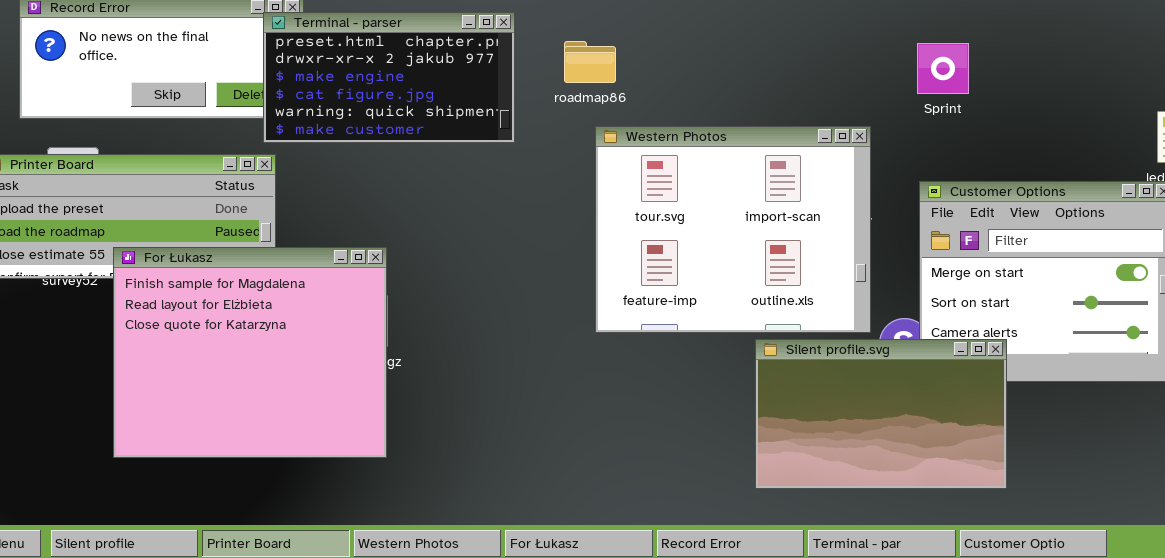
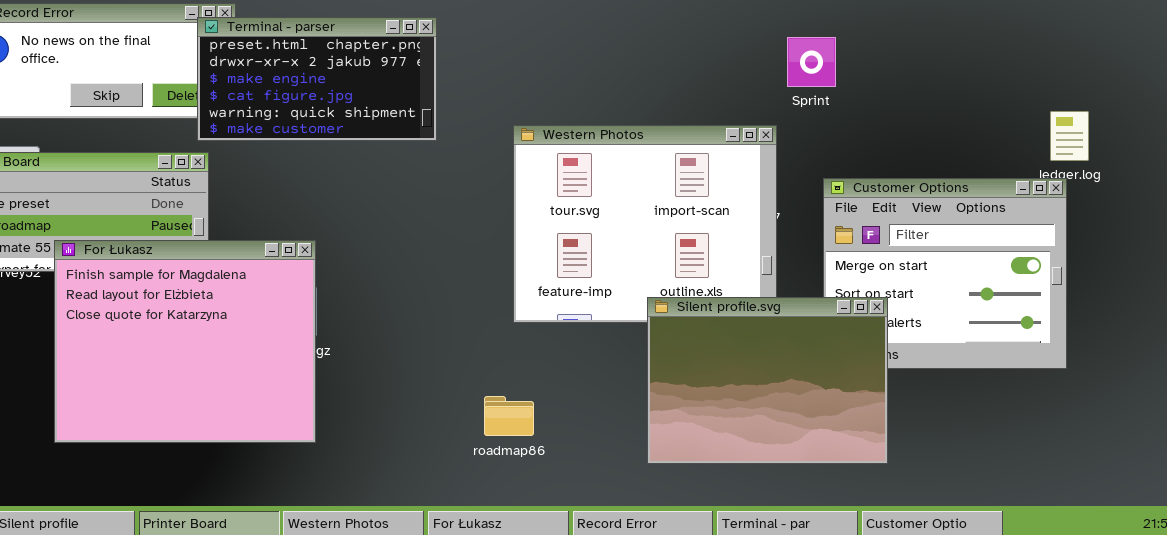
roadmap86: [564,41,616,83] -> [484,396,534,436], moved
Sprint: [917,43,969,94] -> [787,37,836,87], moved
Silent profile.svg: [755,339,1007,489] -> [647,297,888,464], moved, resized

